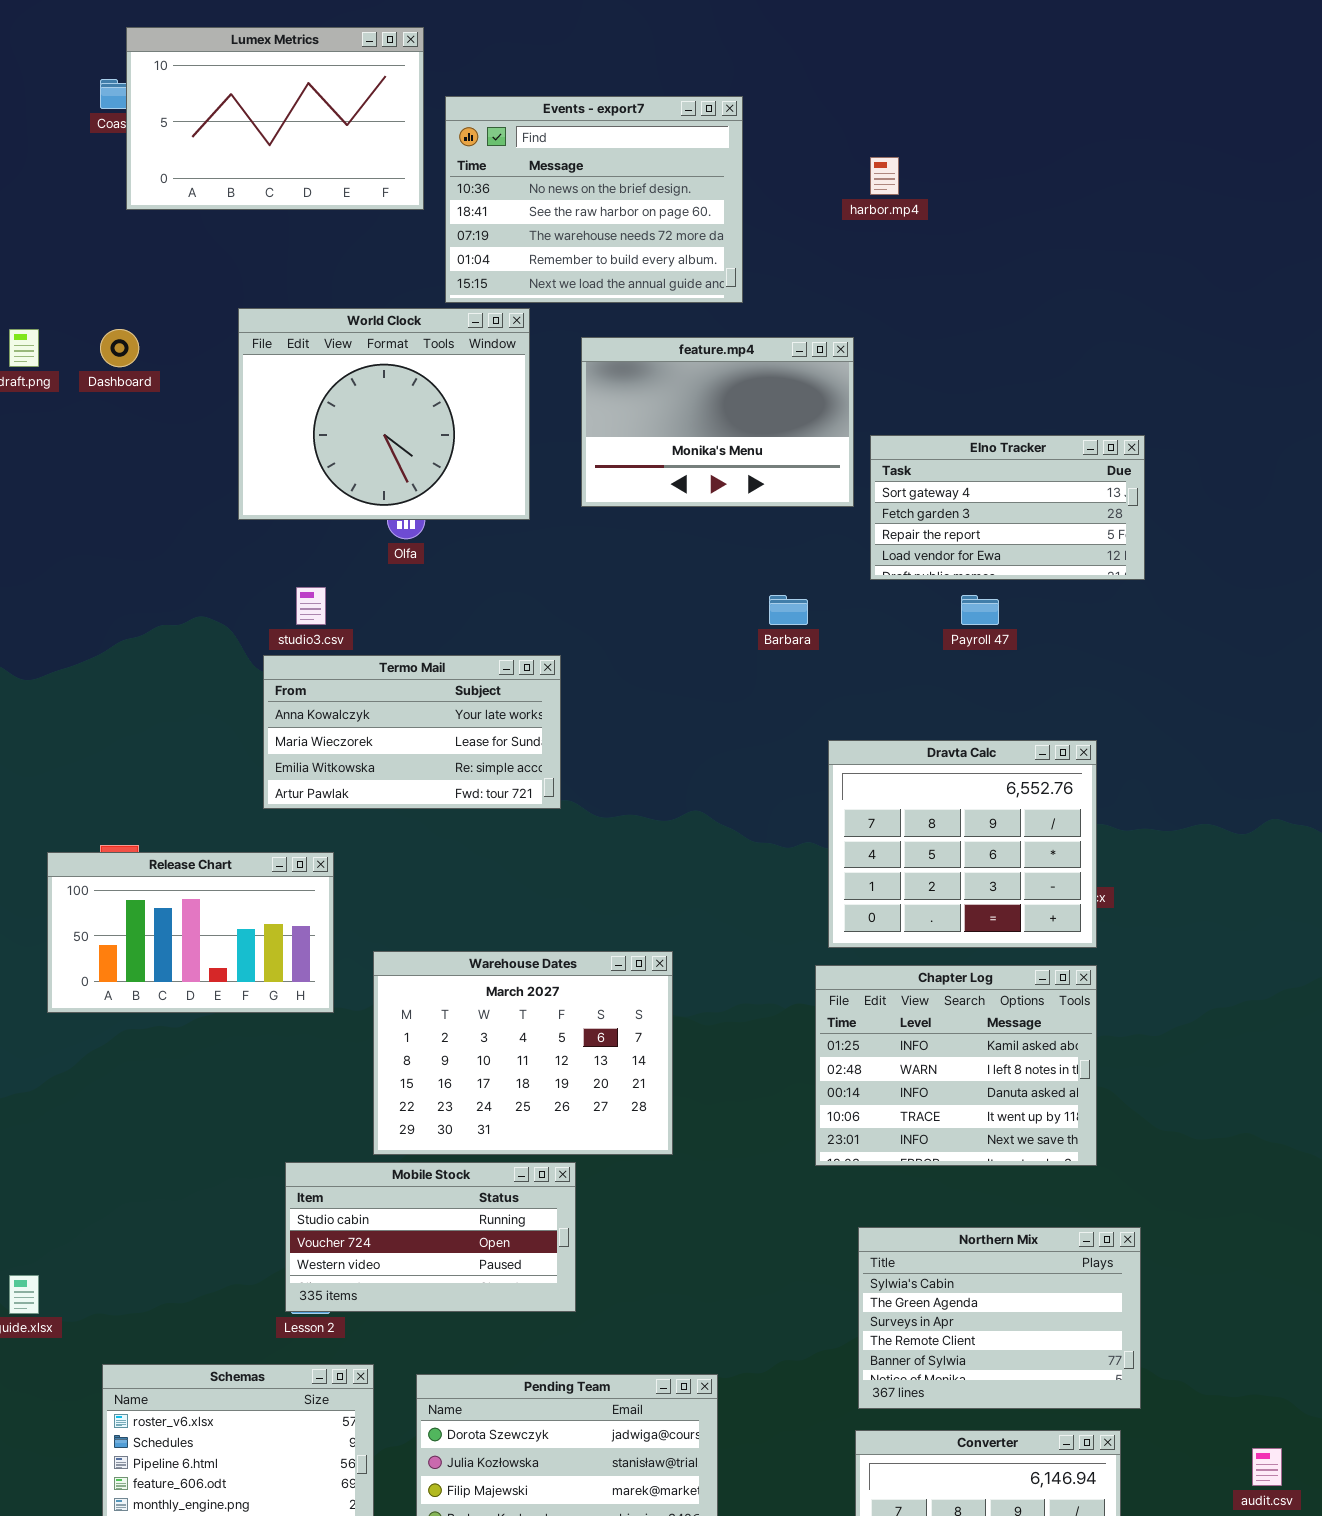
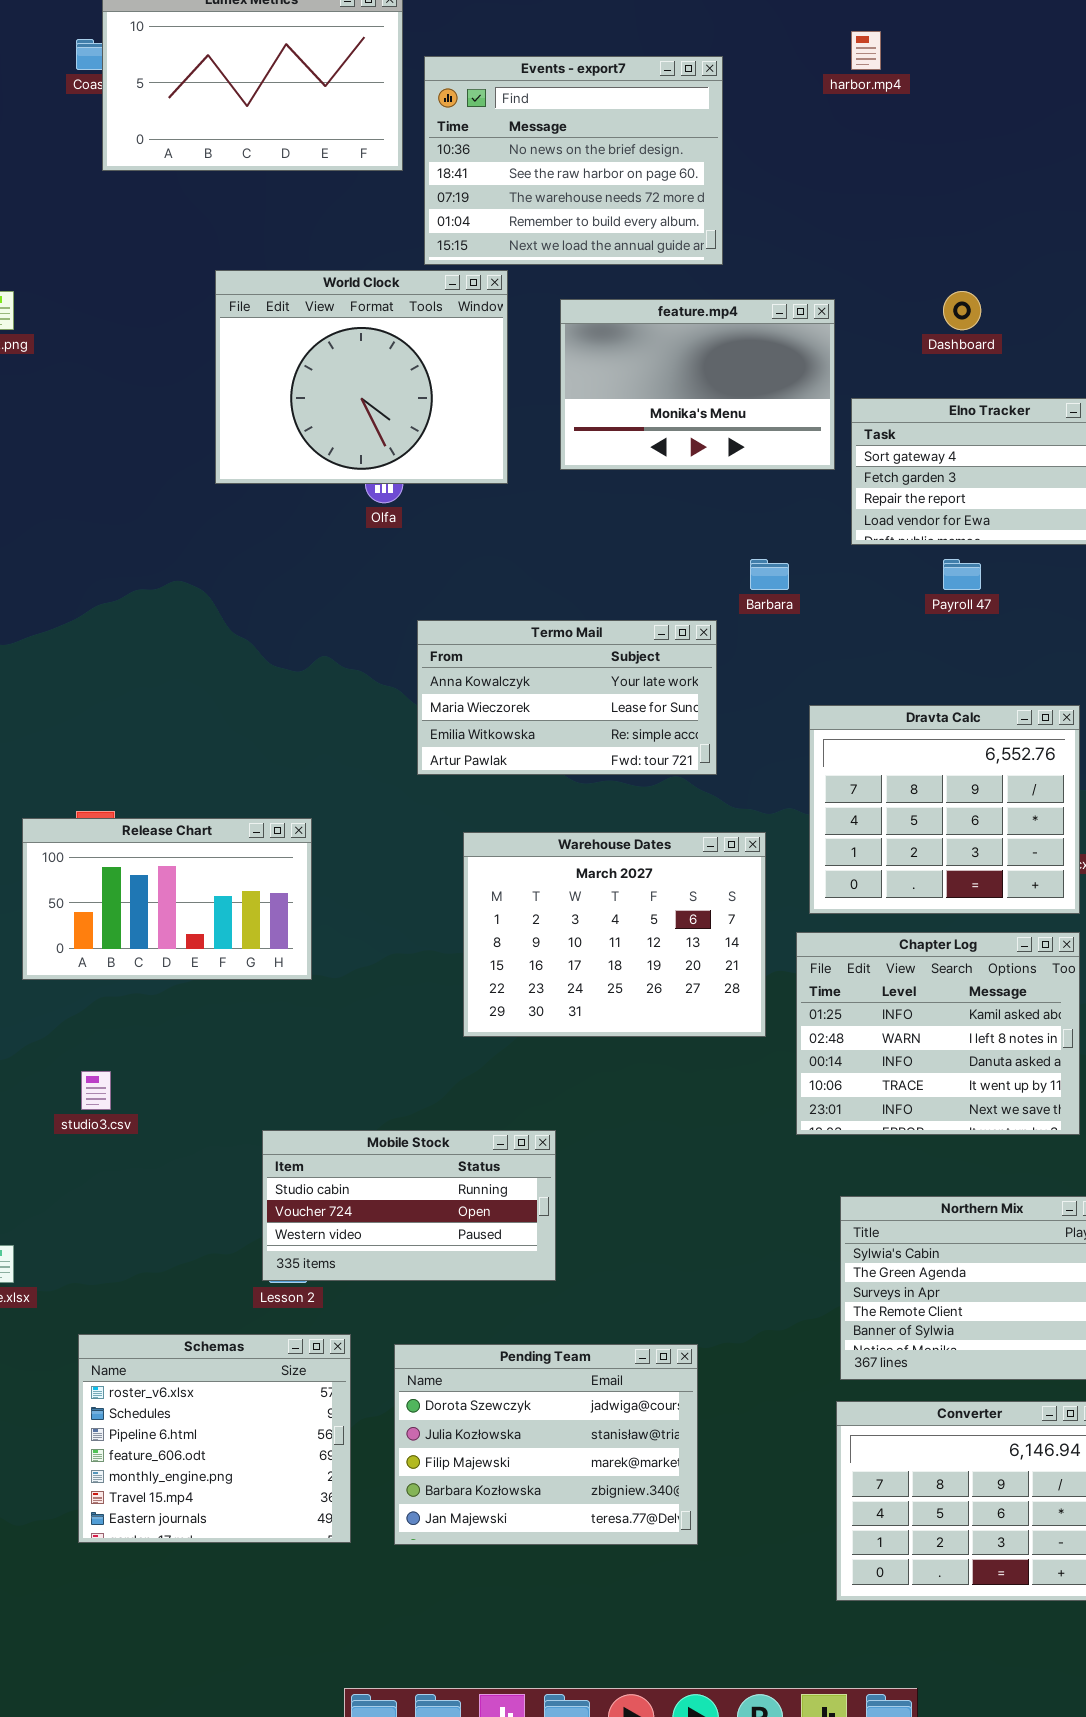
harbor.mp4: [870,157,899,195] -> [851,31,881,70], moved
Dashboard: [100,329,139,367] -> [943,291,981,330], moved
studio3.csv: [296,587,326,625] -> [81,1071,111,1110], moved
Termo Mail: [263,655,561,809] -> [417,620,717,775], moved
Warehouse Dates: [373,951,673,1155] -> [463,832,766,1037], moved

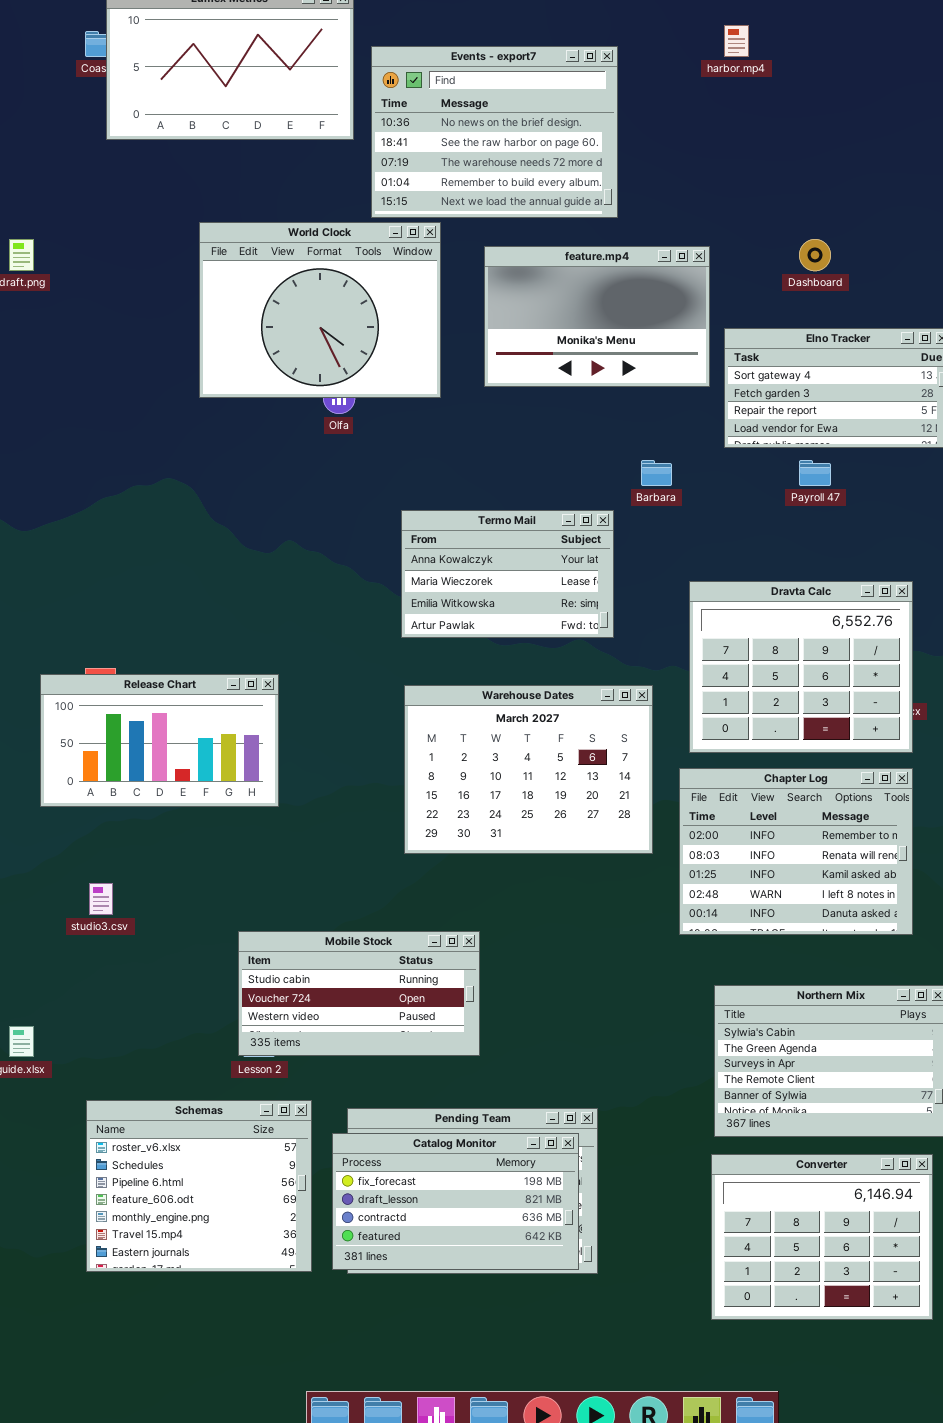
Termo Mail: [417,620,717,775] -> [401,510,614,638], resized
Chapter Log: [796,932,1080,1135] -> [679,768,913,935], scrolled up 2 rows
Catalog Monitor: none -> [332,1133,579,1270], opened

